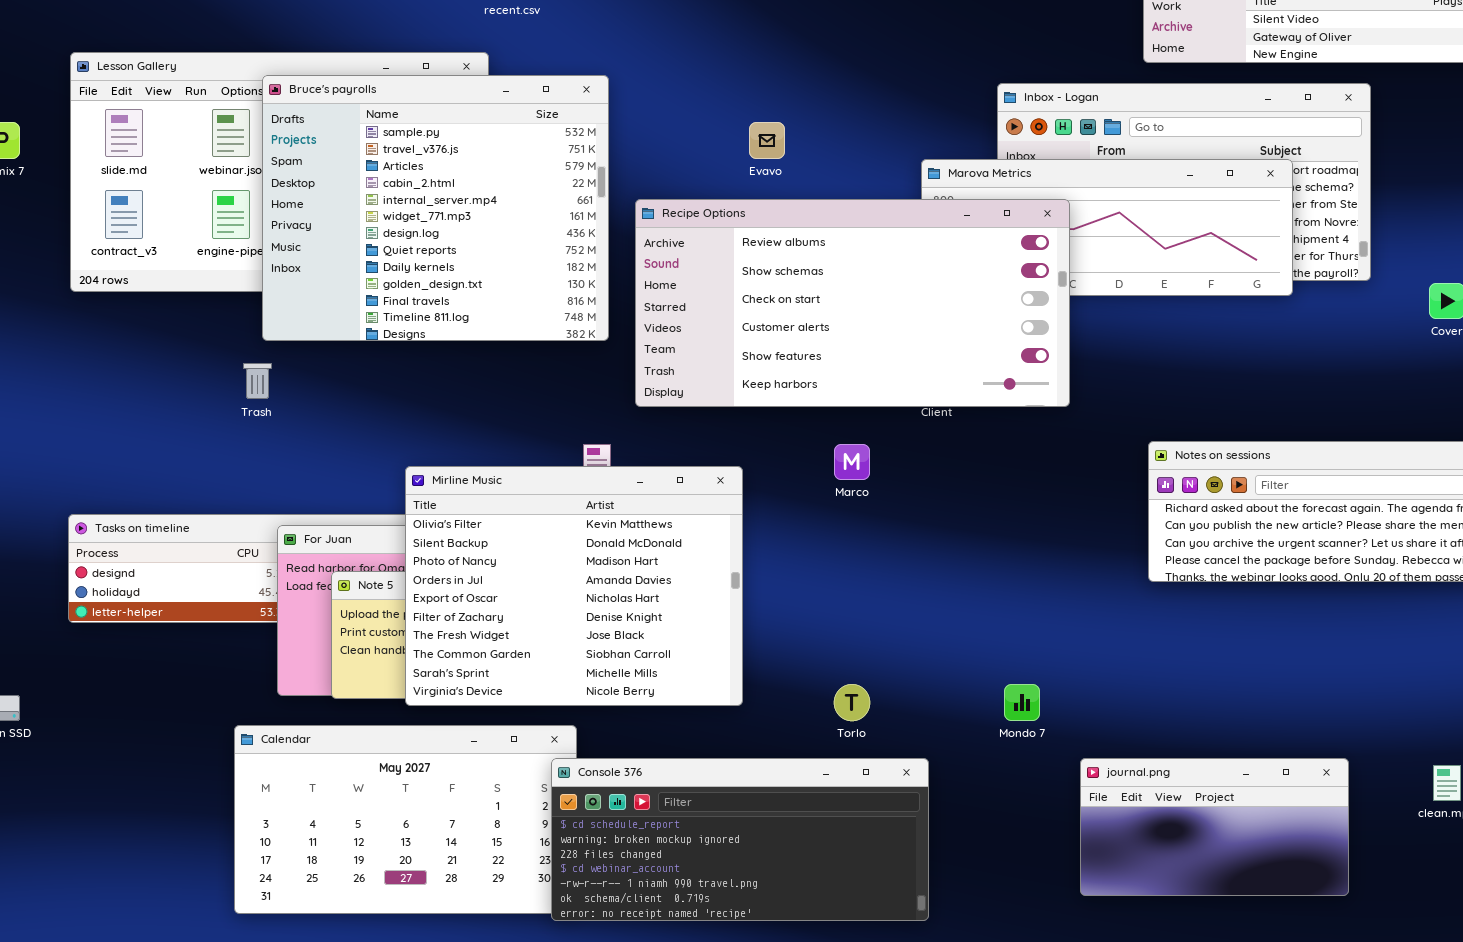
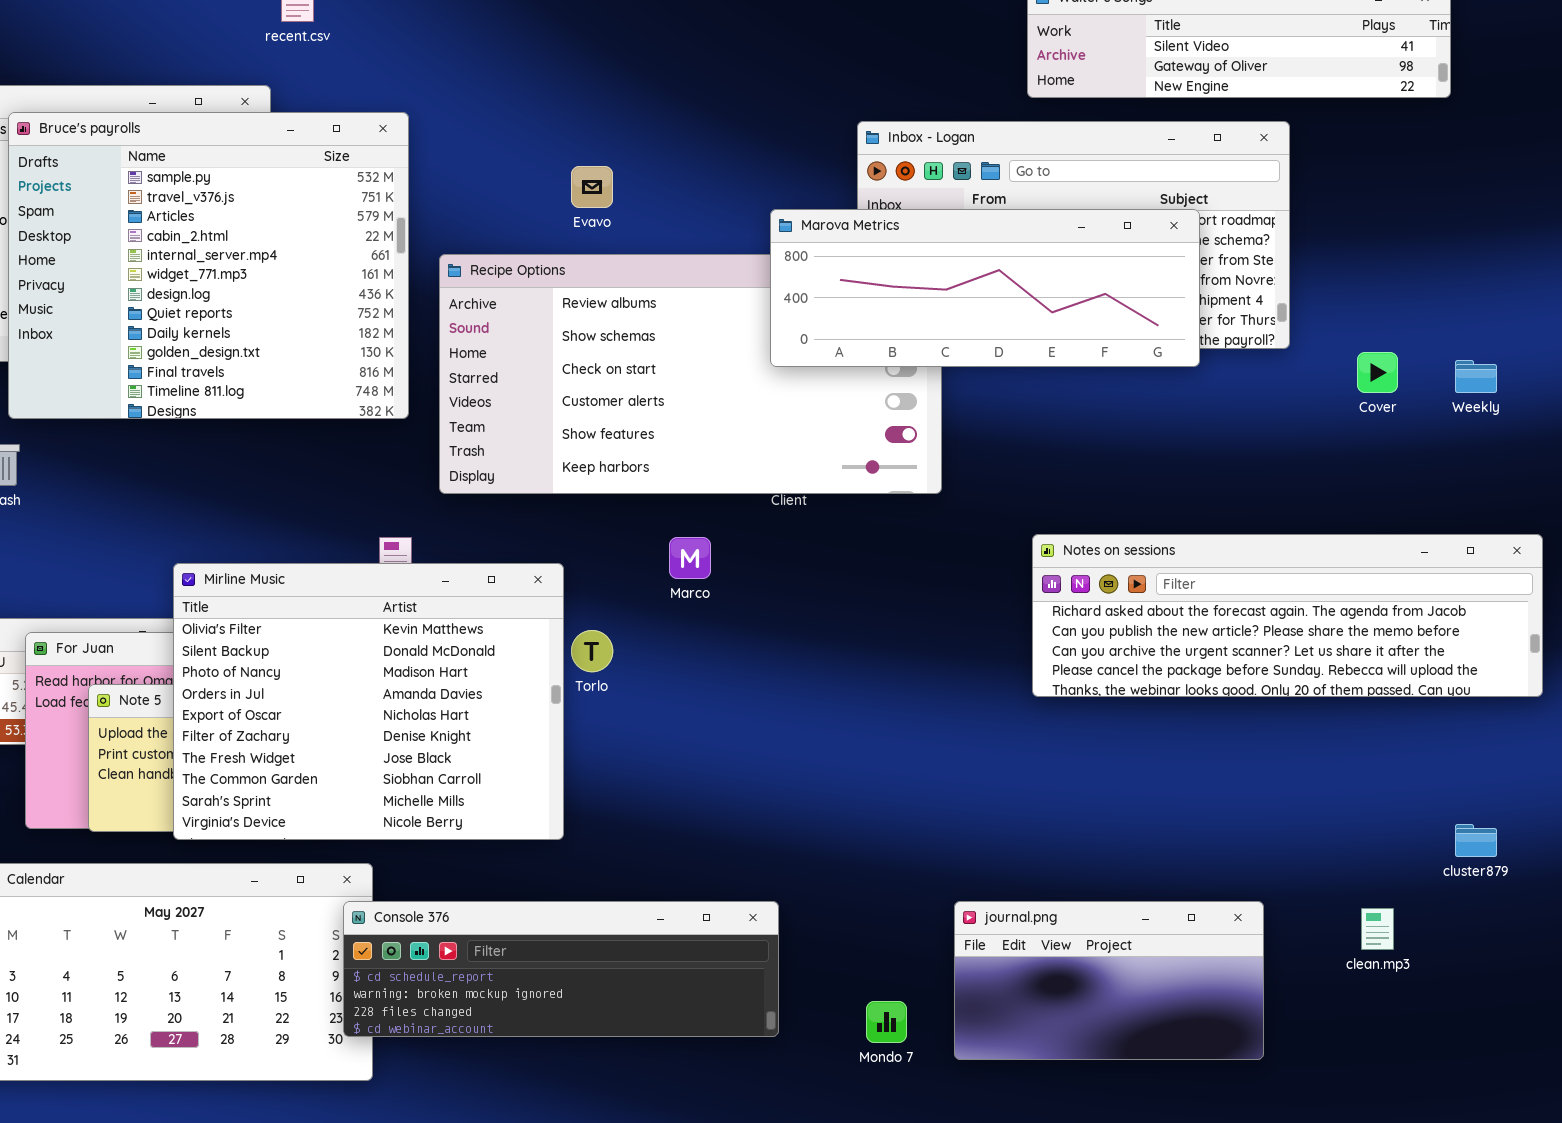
Marova Metrics: [921,159,1293,296] -> [770,209,1200,367], raised
Torlo: [834,684,870,721] -> [571,630,613,672], moved
Mondo 7: [1004,684,1040,721] -> [866,1001,907,1043], moved
Console 376: [551,758,929,921] -> [343,901,779,1037], resized

